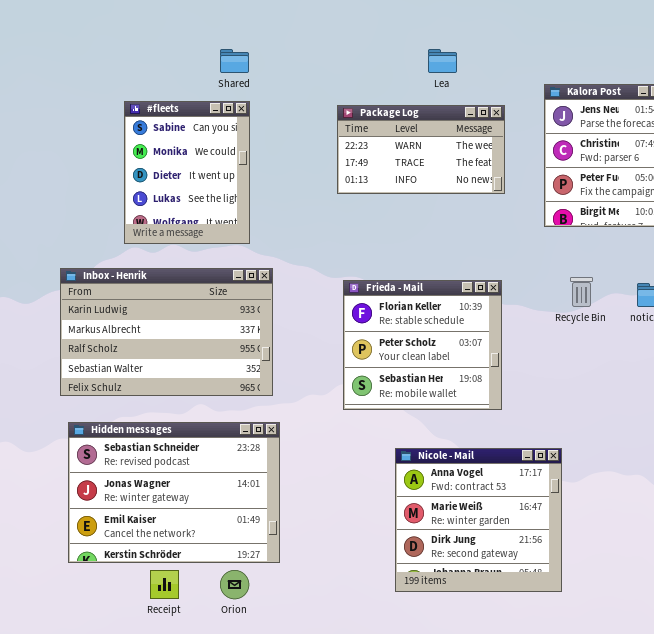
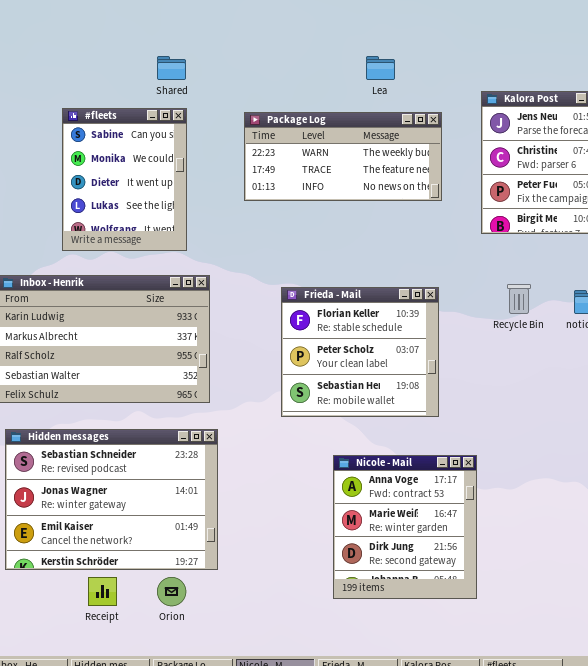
Package Log: [337,105,505,194] -> [244,112,442,201], resized
Nicole - Mail: [395,448,562,592] -> [333,455,477,599], resized

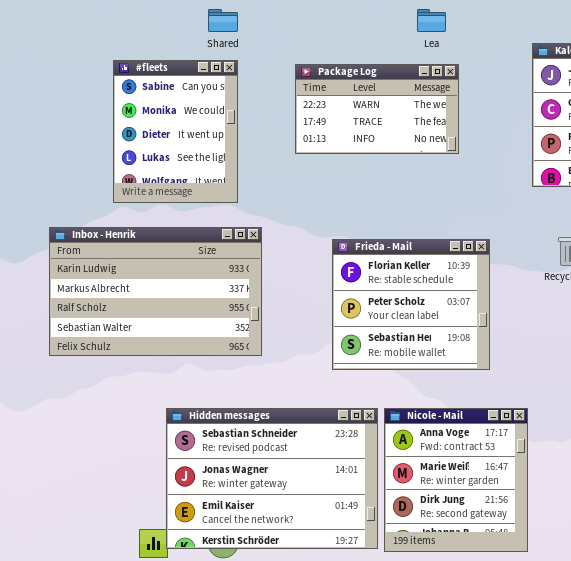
Package Log: [244,112,442,201] -> [295,64,459,154], resized
Hidden messages: [5,429,218,570] -> [166,408,378,549], moved

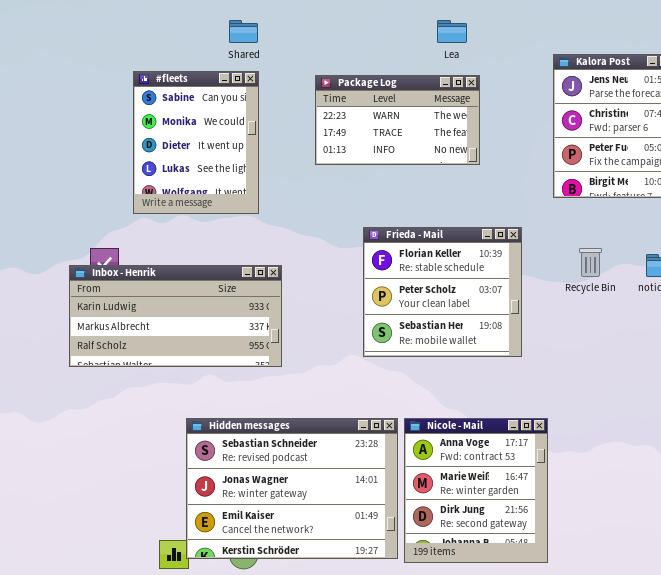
Inbox - Henrik: [49,227,262,356] -> [69,265,282,367], resized
Frieda - Mail: [332,239,490,370] -> [363,227,522,357], moved

